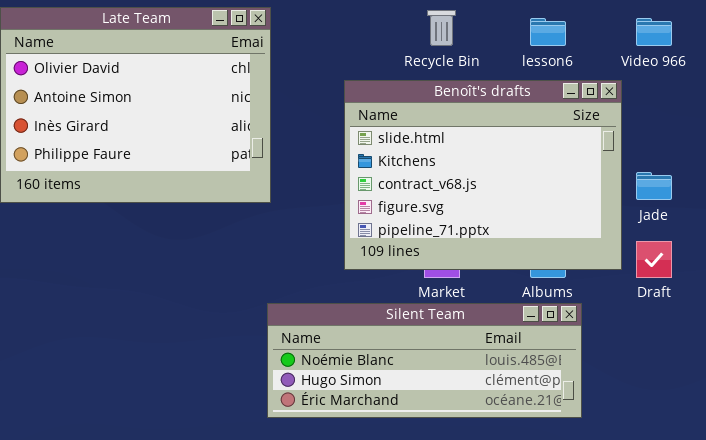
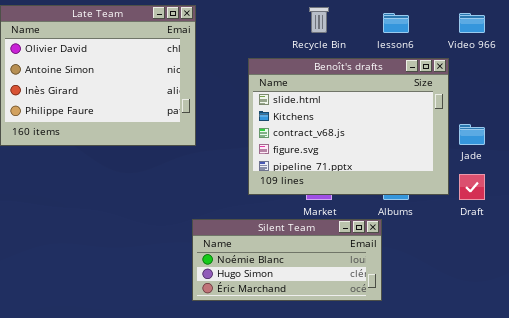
Silent Team: [267,303,582,418] -> [192,219,382,301], resized

